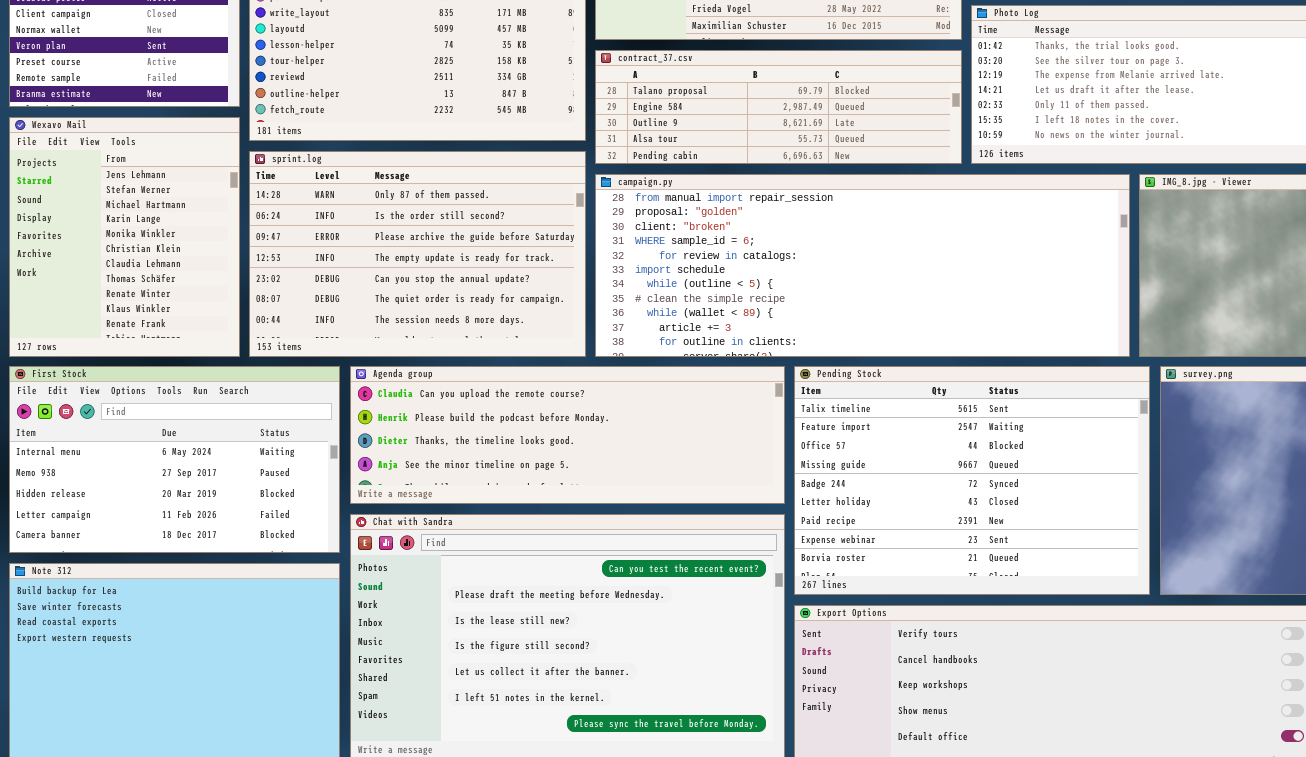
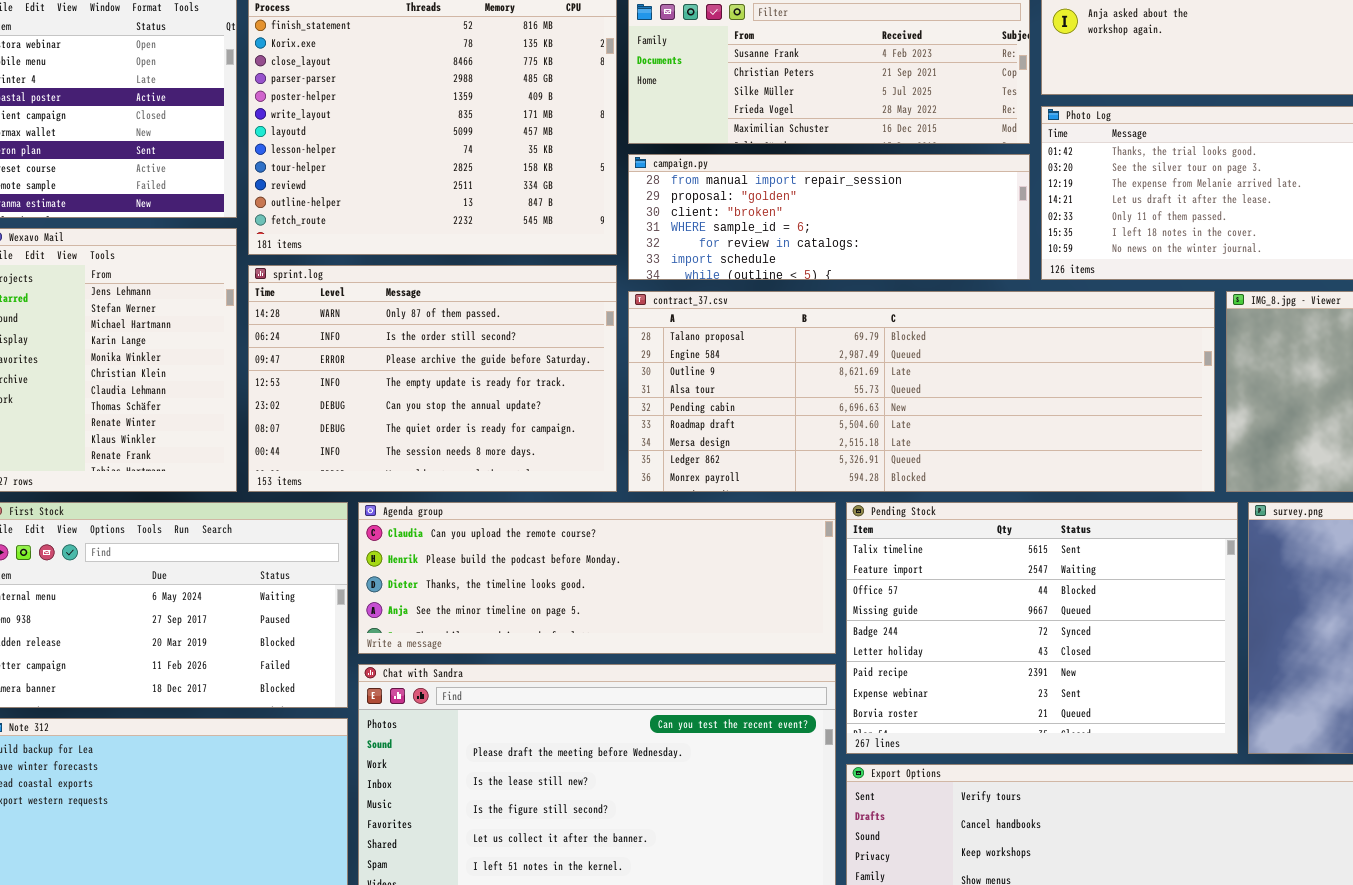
contract_37.csv: [595,50,962,164] -> [628,291,1215,492], moved, resized
campaign.py: [595,174,1130,357] -> [628,154,1030,280], moved, resized

